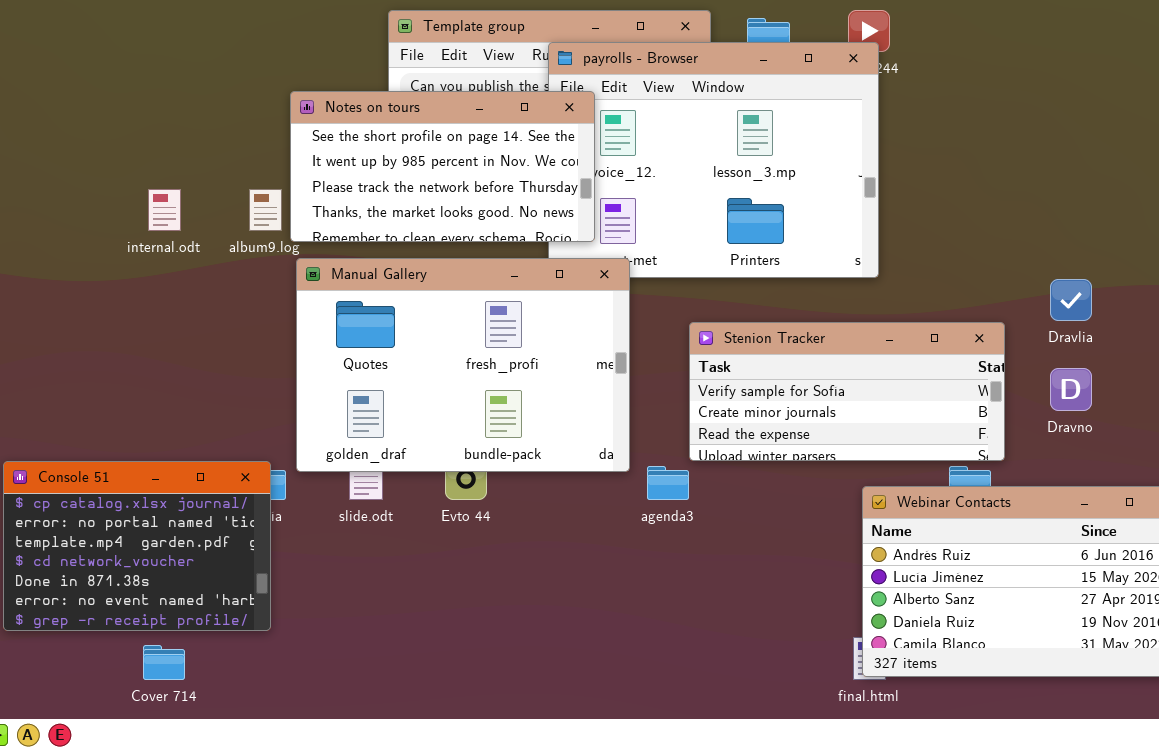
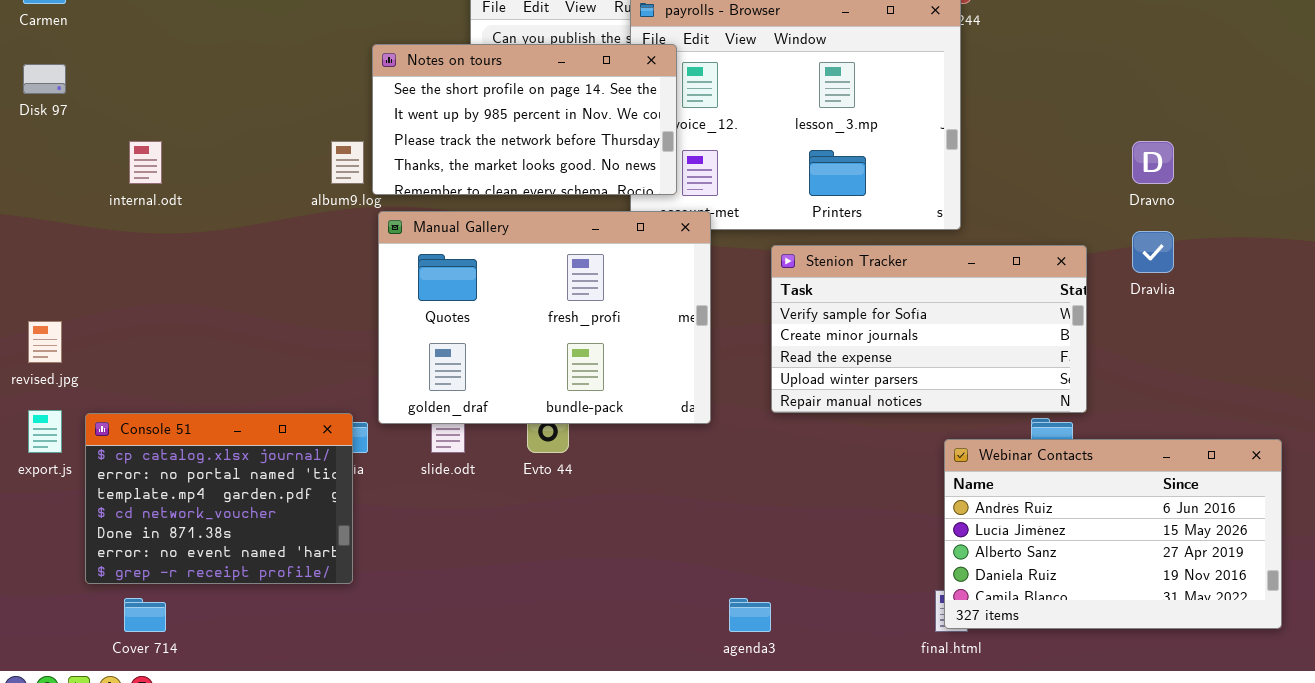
internal.odt: [148,189,181,231] -> [129,141,162,184], moved
Stenion Tracker: [689,322,1005,461] -> [771,245,1087,413], resized
Dravno: [1050,368,1092,411] -> [1132,141,1174,184], moved
agenda3: [647,466,689,500] -> [729,598,771,632], moved
Cover 714: [143,645,185,680] -> [124,598,166,632], moved

